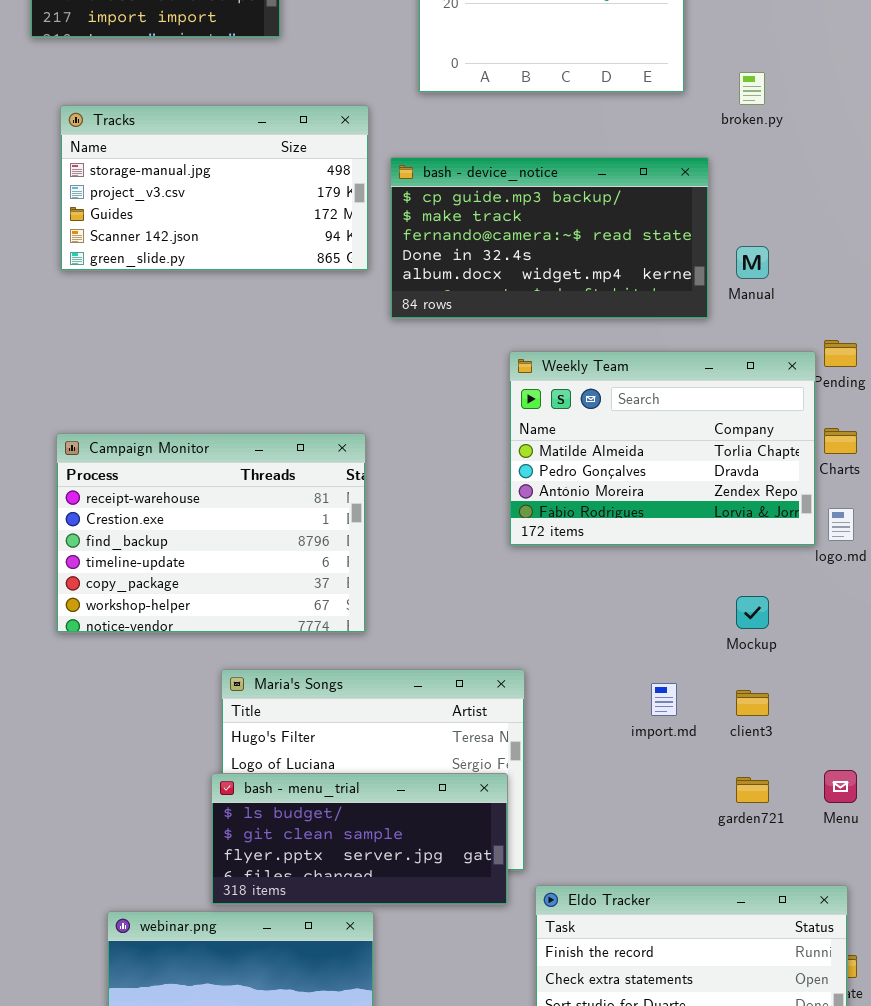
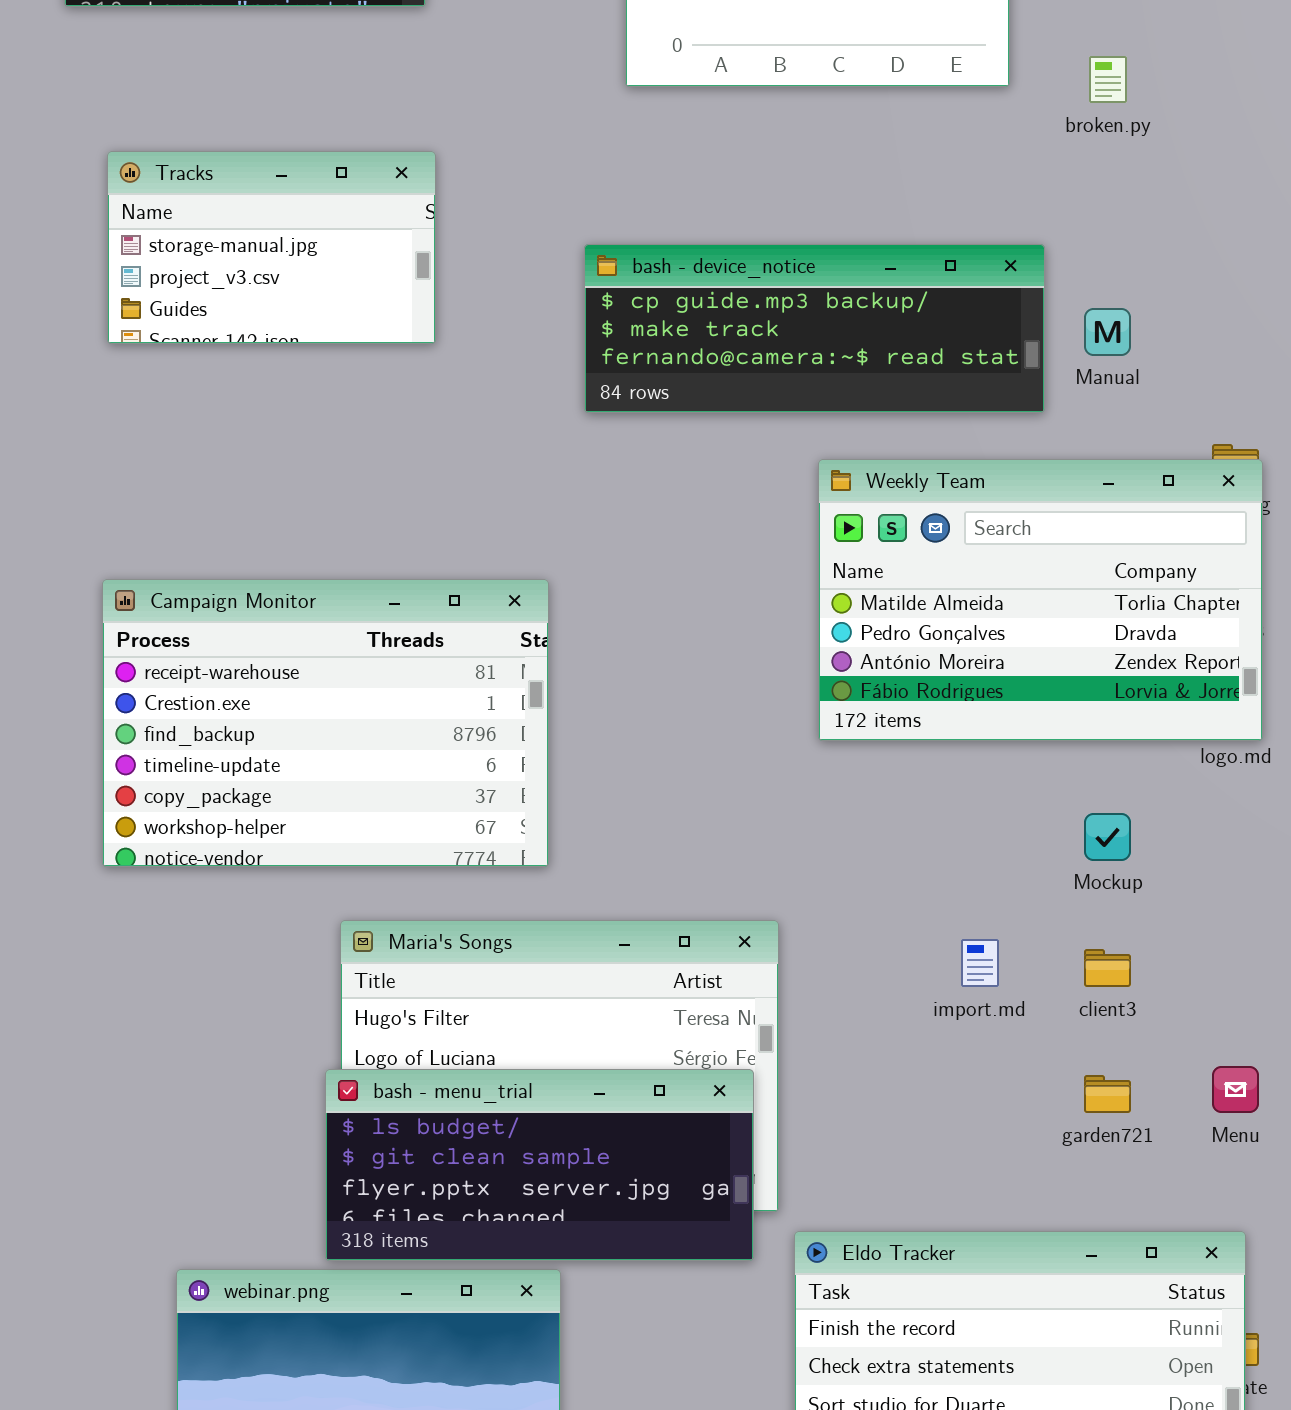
Tracks: [60,105,369,271] -> [107,151,436,344], resized
bash - device_notice: [390,157,709,319] -> [584,244,1045,413], resized
Weekly Team: [509,351,816,546] -> [818,459,1263,741], moved

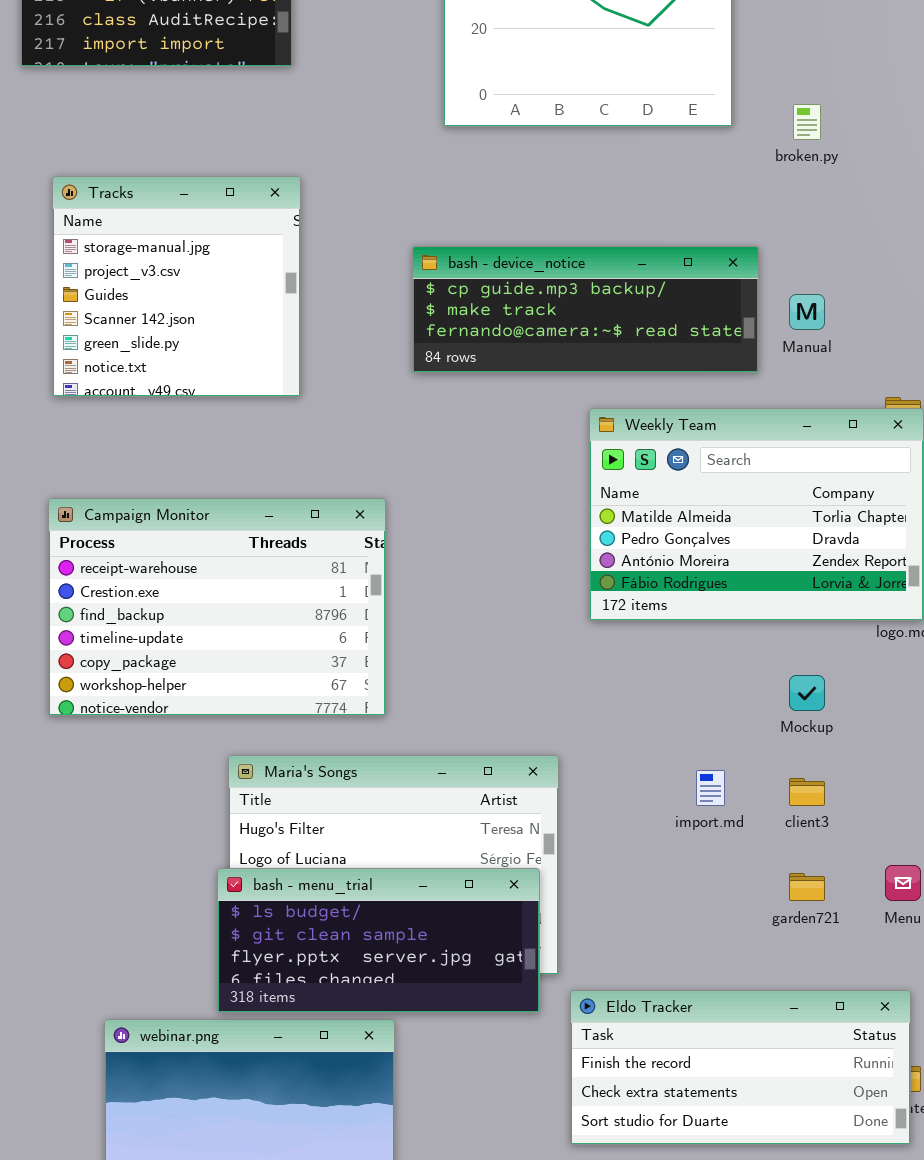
Tracks: [107,151,436,344] -> [52,176,301,397], resized

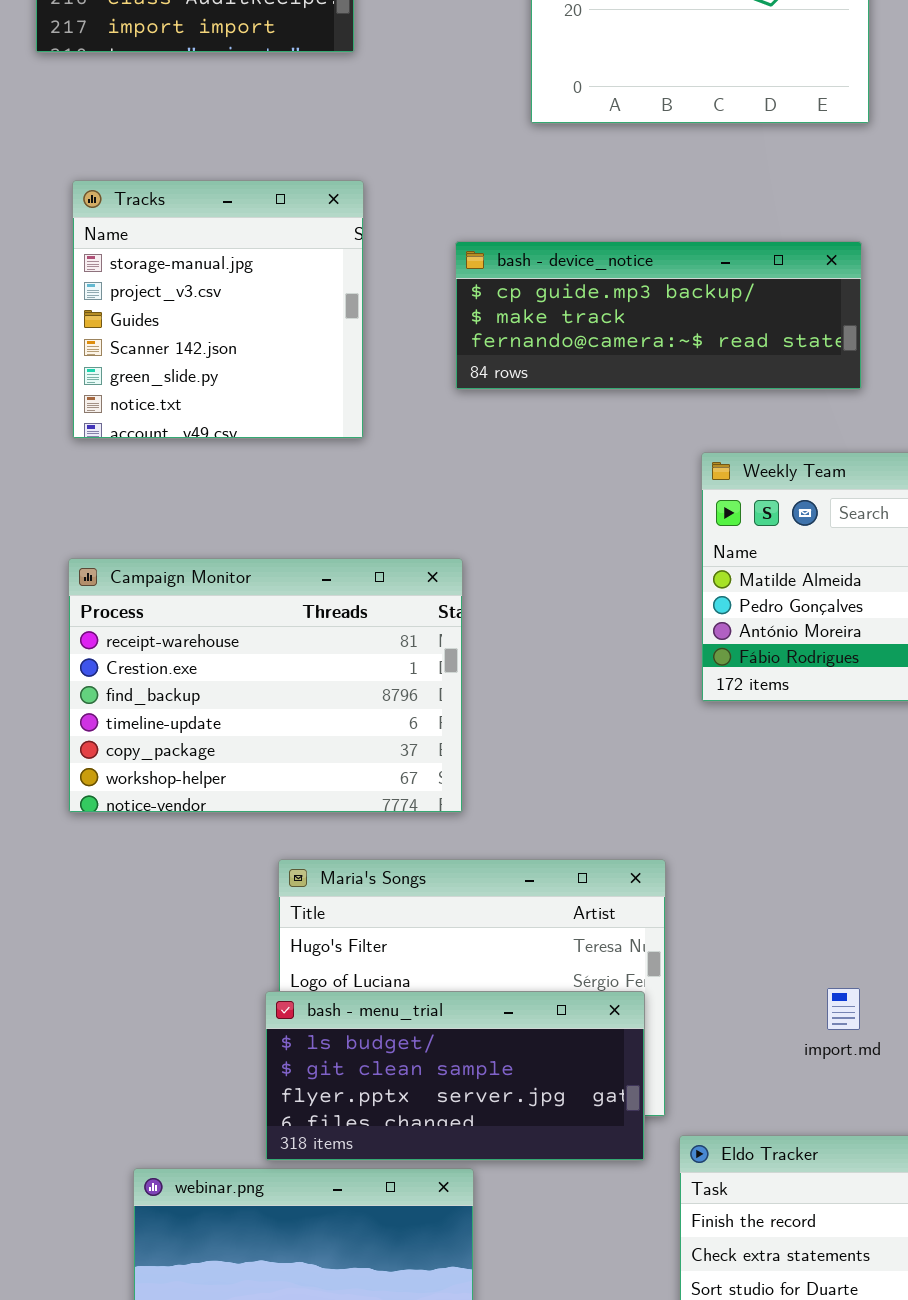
bash - device_notice: [412,246,759,373] -> [455,241,862,390], moved
import.md: [696,770,725,806] -> [827,988,860,1030], moved

